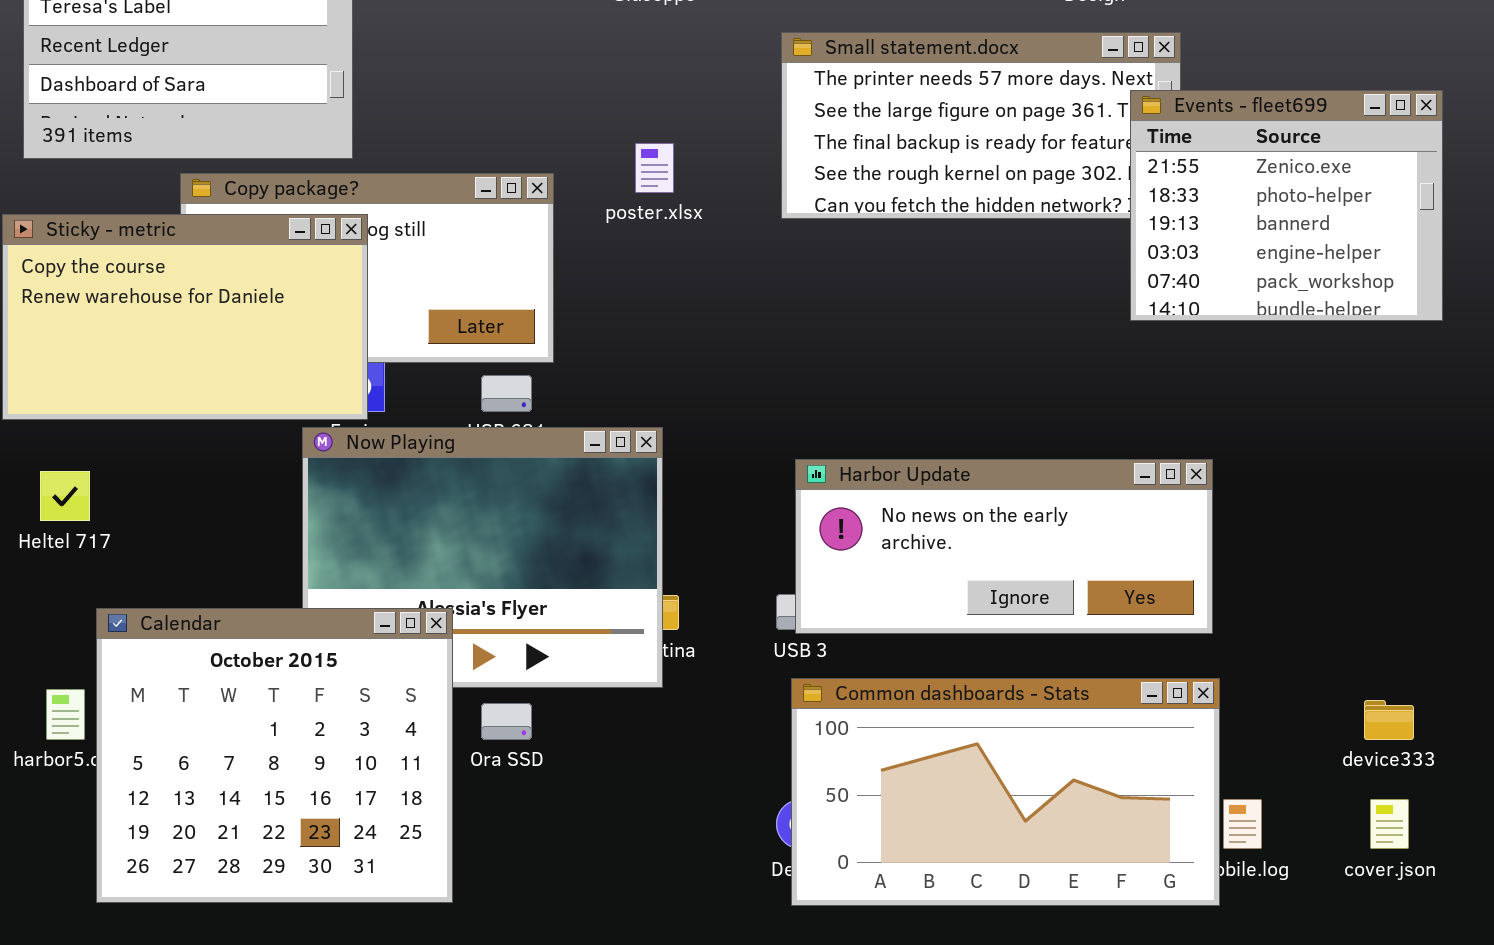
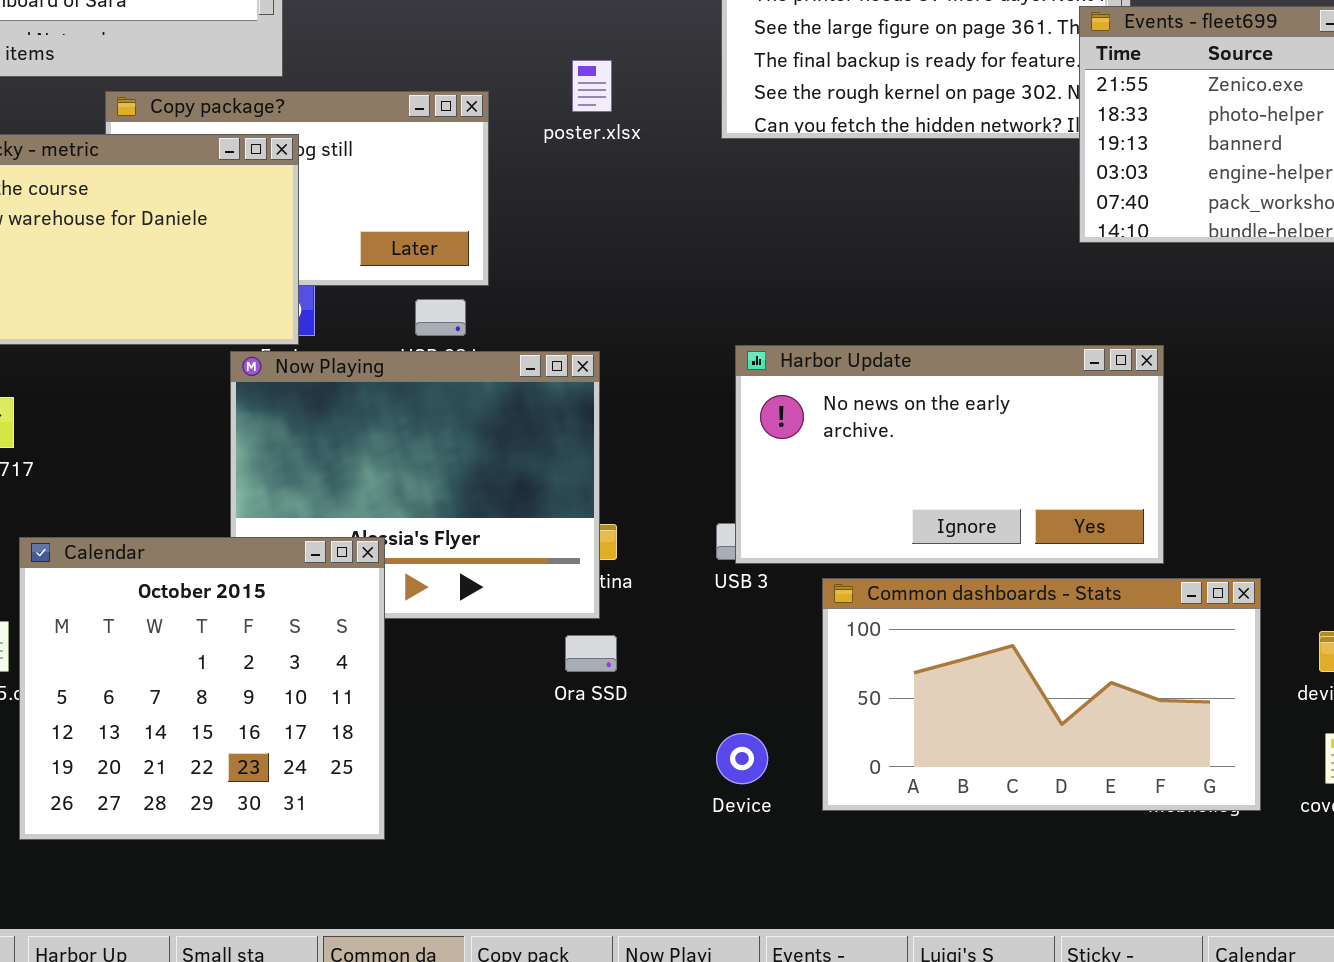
Harbor Update: [795,459,1213,634] -> [735,345,1164,564], resized
Common dashboards - Stats: [791,678,1220,906] -> [822,578,1261,811], moved
Ora SSD: [481,703,532,740] -> [565,635,617,672], moved

